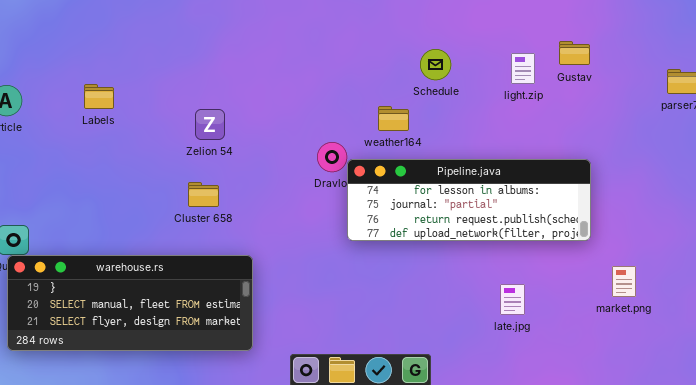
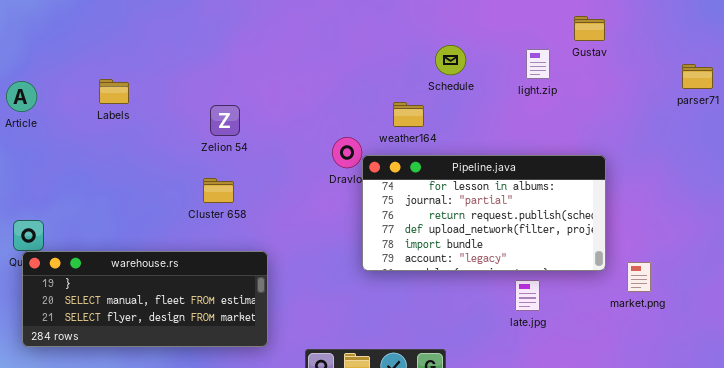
Gustav: [559,41,590,65] -> [574,16,605,41], moved
Pipeline.java: [347,159,591,241] -> [362,155,606,271], resized

